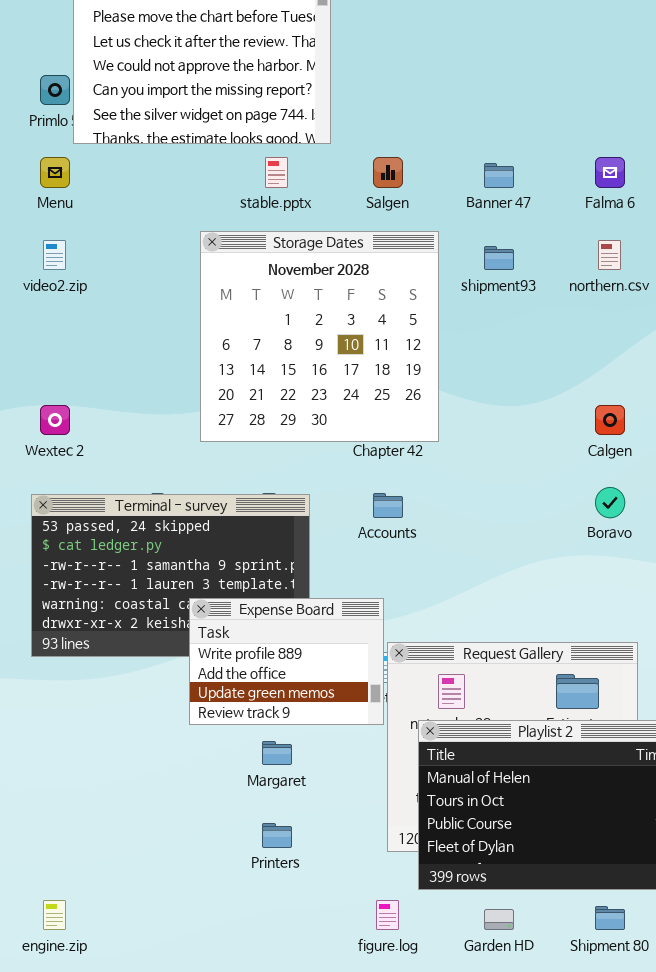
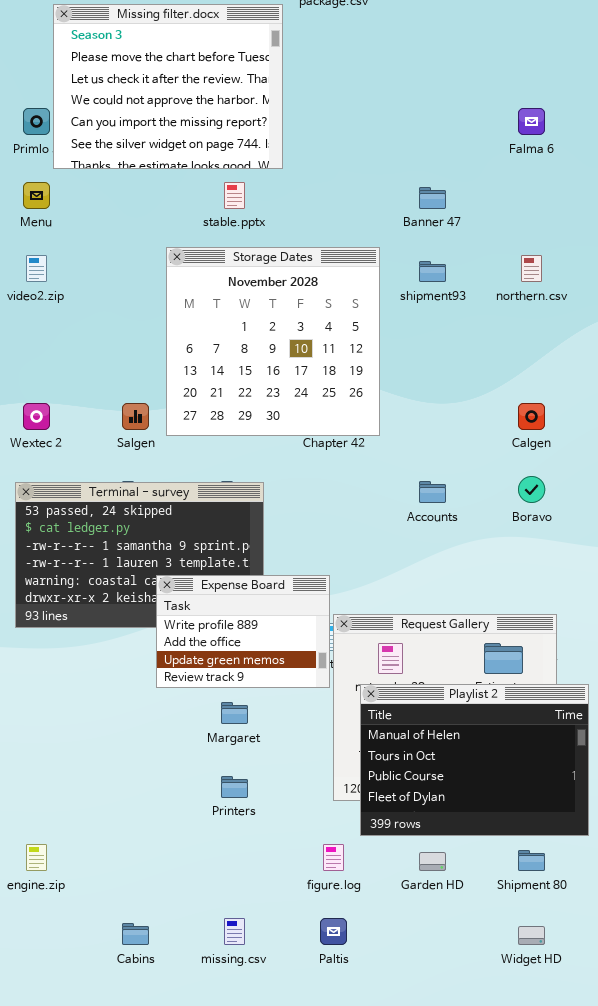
Salgen: [373,157,403,188] -> [122,403,149,430], moved
Falma 6: [595,157,625,188] -> [518,108,545,135], moved
Accounts: [373,493,403,518] -> [419,481,446,503], moved

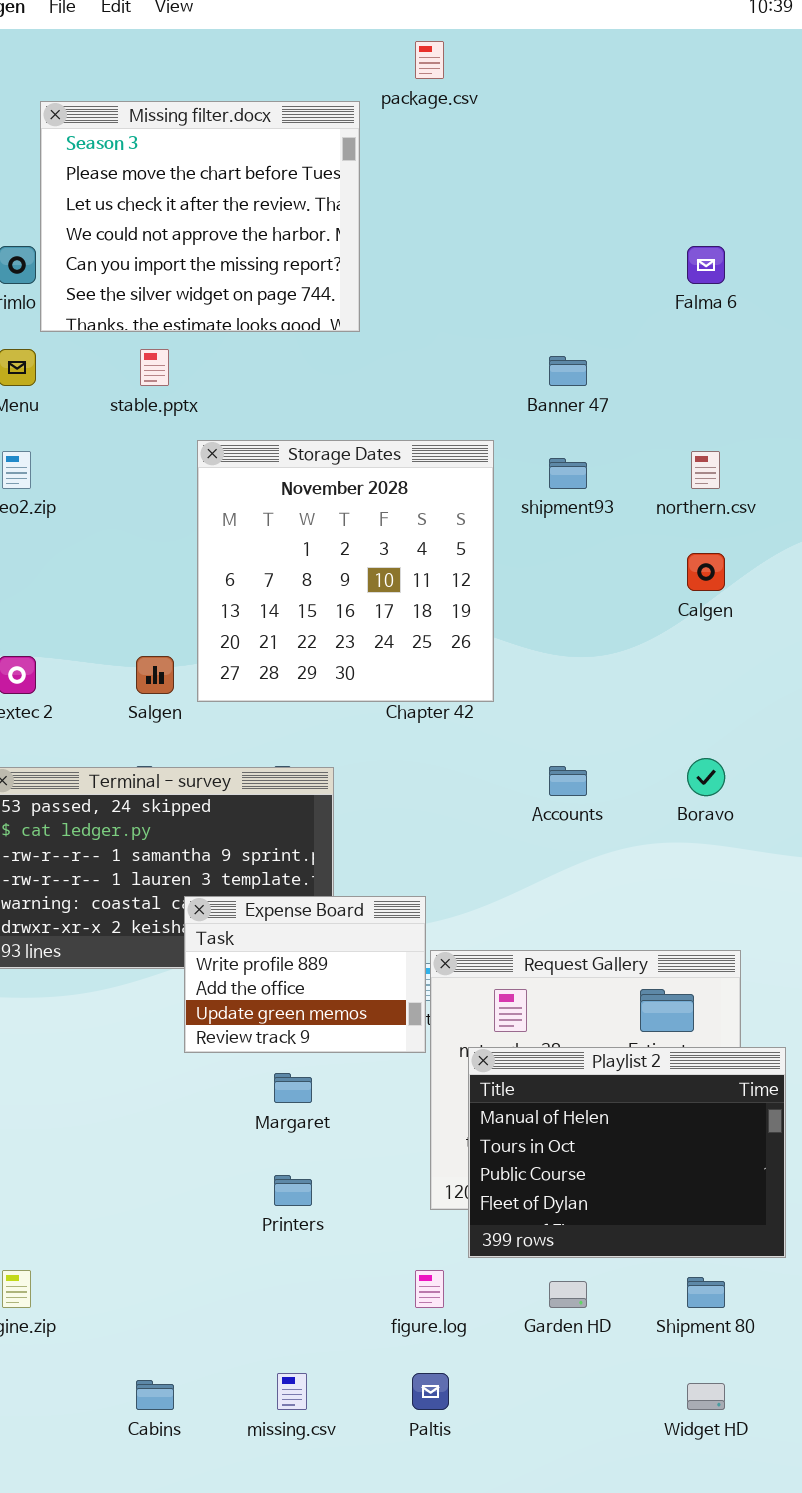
stable.pptx: [224,182,245,209] -> [140,349,169,386], moved
Calgen: [518,403,545,430] -> [687,553,725,591], moved

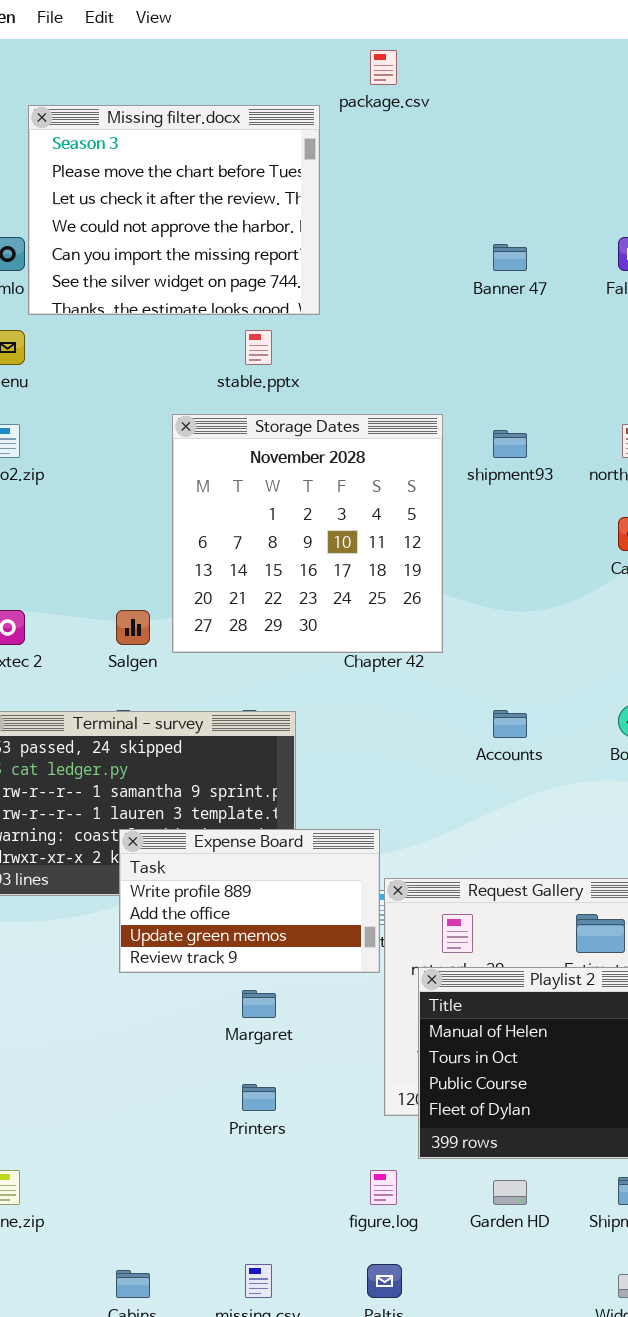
stable.pptx: [140,349,169,386] -> [245,330,272,365], moved
Banner 47: [549,356,587,386] -> [493,244,527,271], moved
Expense Board: [184,896,426,1053] -> [119,829,380,973], resized

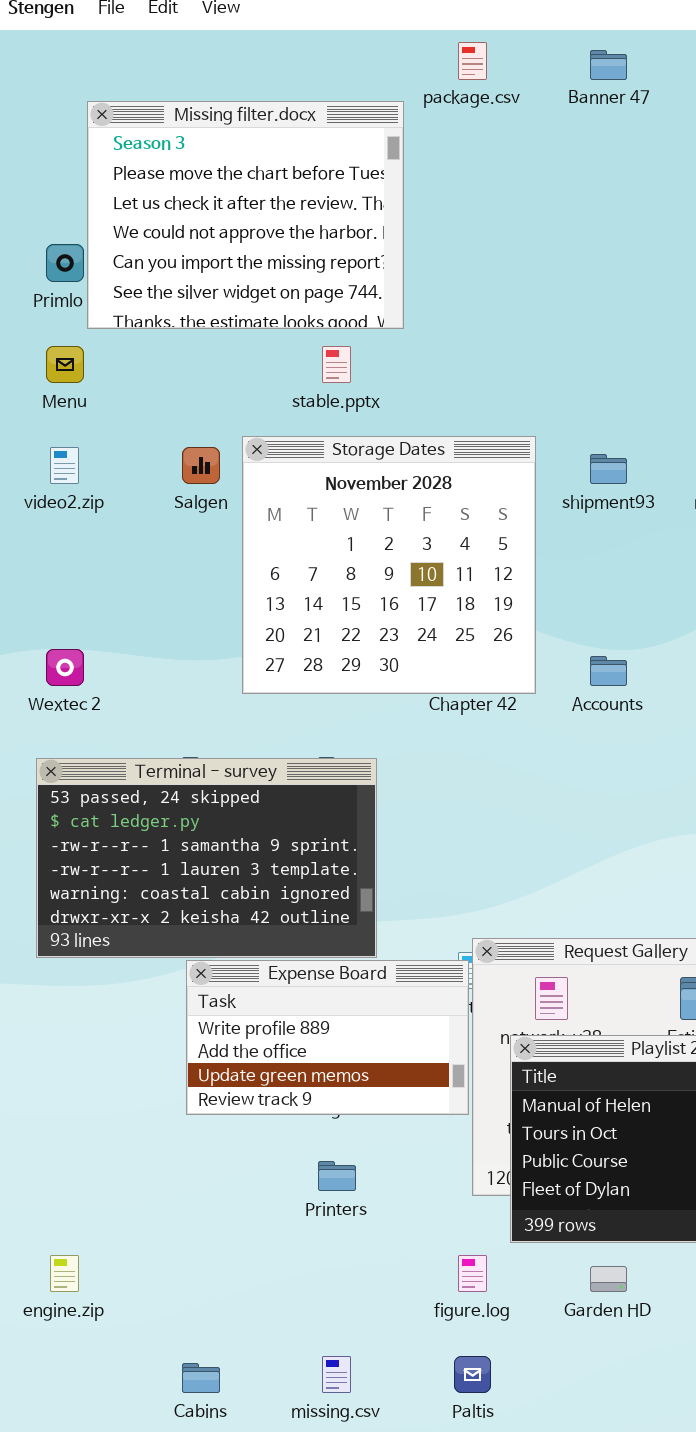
Banner 47: [493,244,527,271] -> [590,50,627,80], moved
Salgen: [116,610,150,645] -> [182,447,220,484], moved
Accounts: [493,710,527,738] -> [590,656,627,686], moved
Expense Board: [119,829,380,973] -> [186,960,469,1115], moved

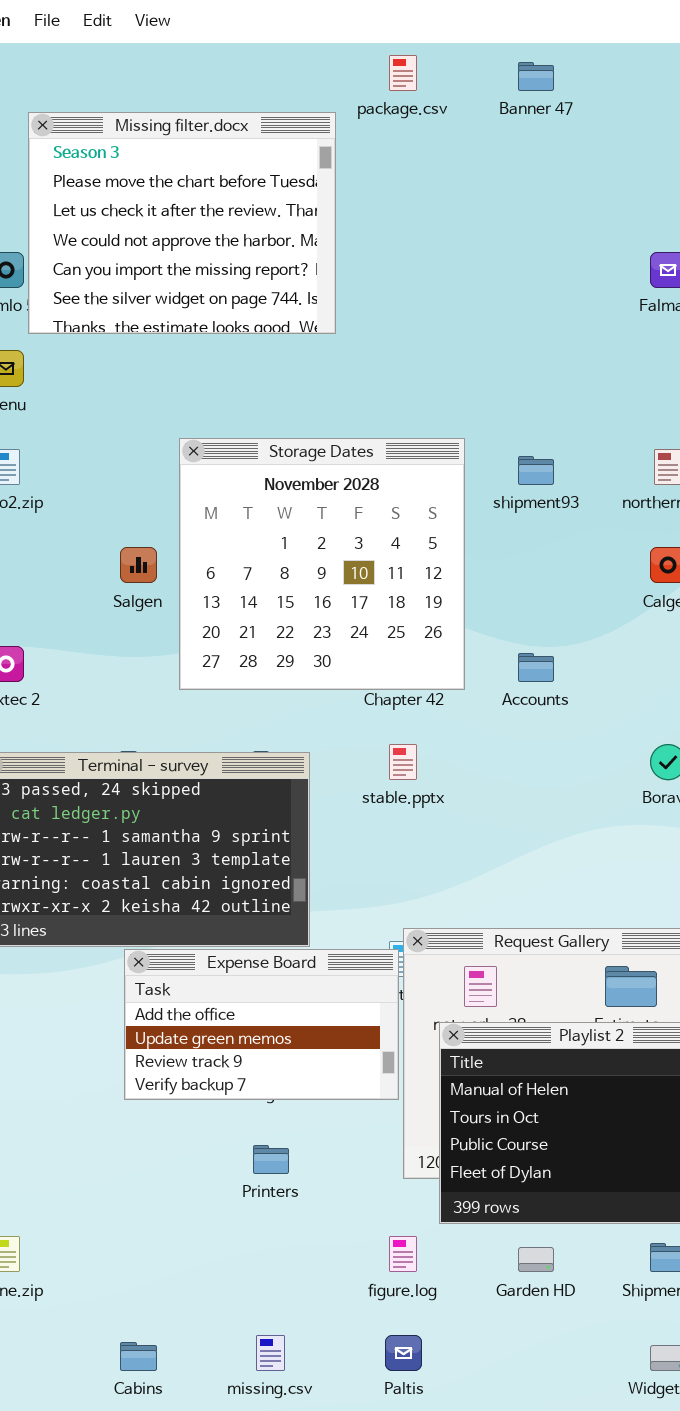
stable.pptx: [322,346,351,383] -> [389,744,417,780], moved
Salgen: [182,447,220,484] -> [120,547,157,583], moved
Expense Board: [186,960,469,1115] -> [124,949,399,1100], scrolled down 1 row

